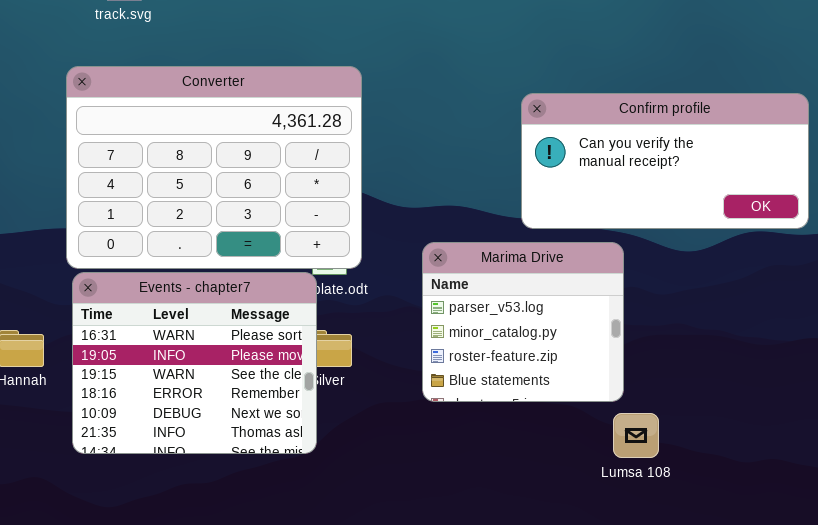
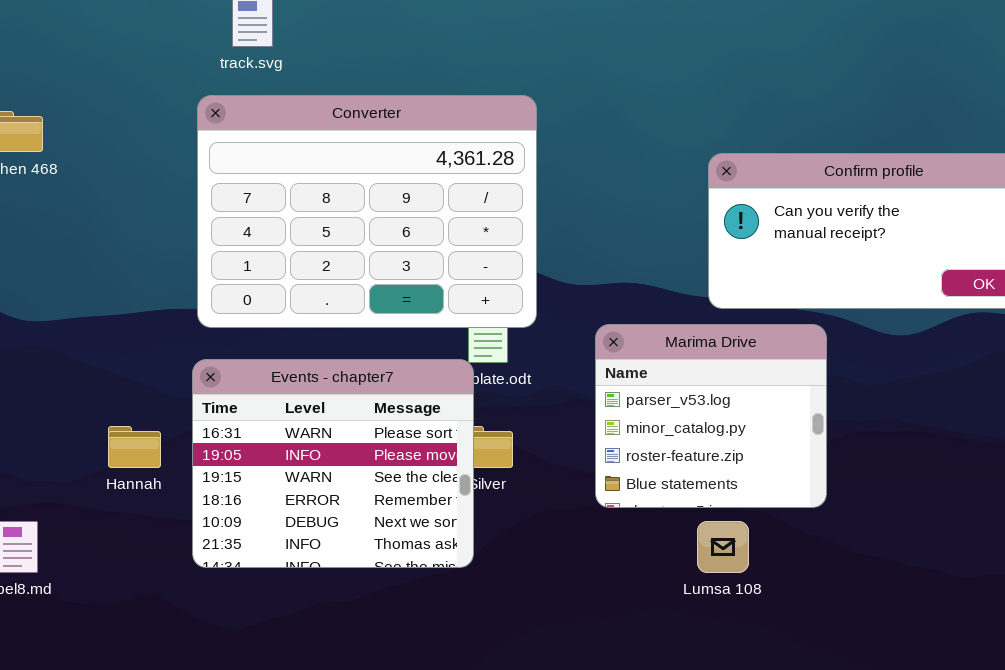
Converter: [66,66,362,269] -> [197,95,537,328], moved
Lumsa 108: [613,413,659,458] -> [697,521,749,573], moved

